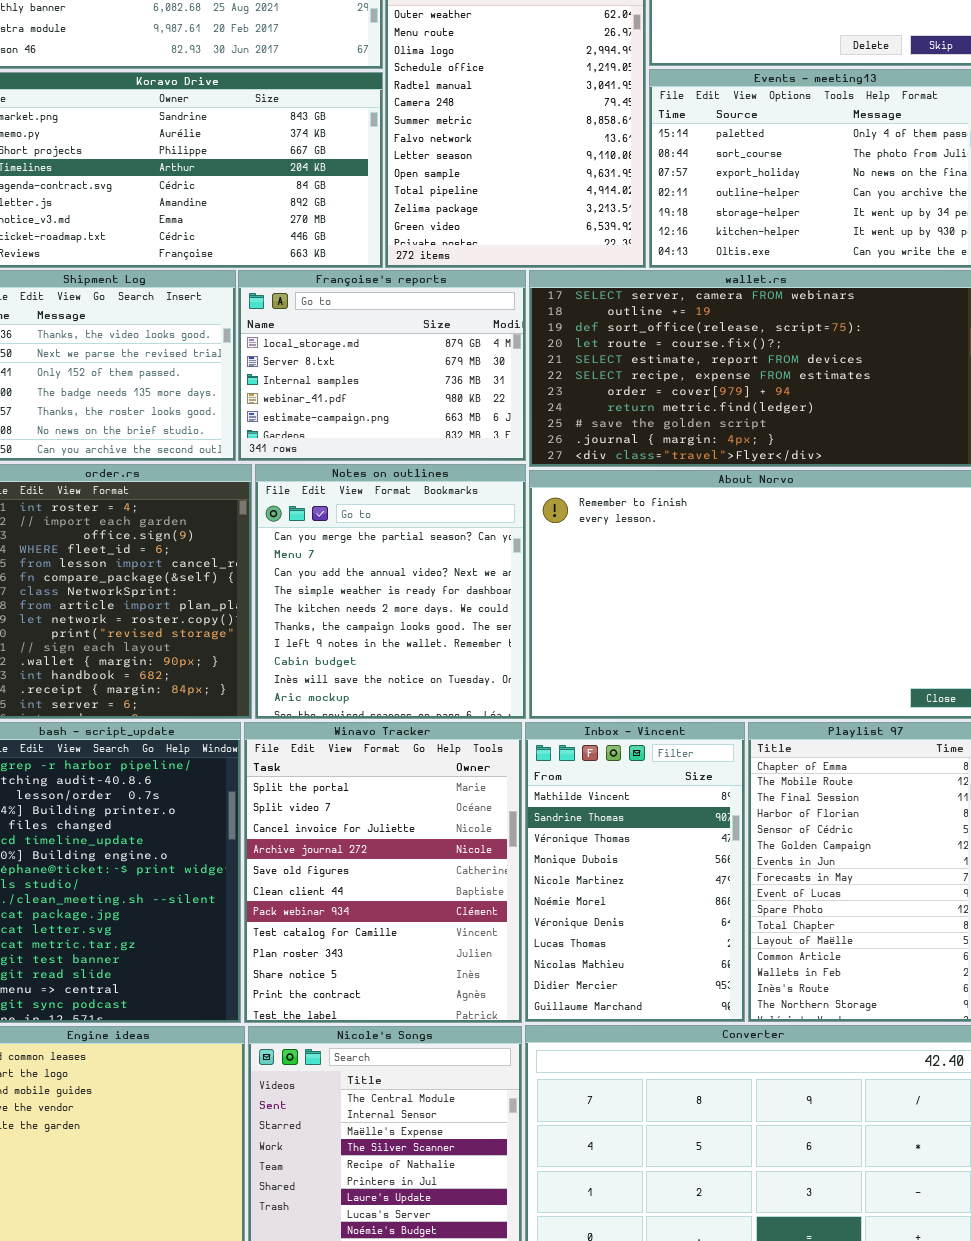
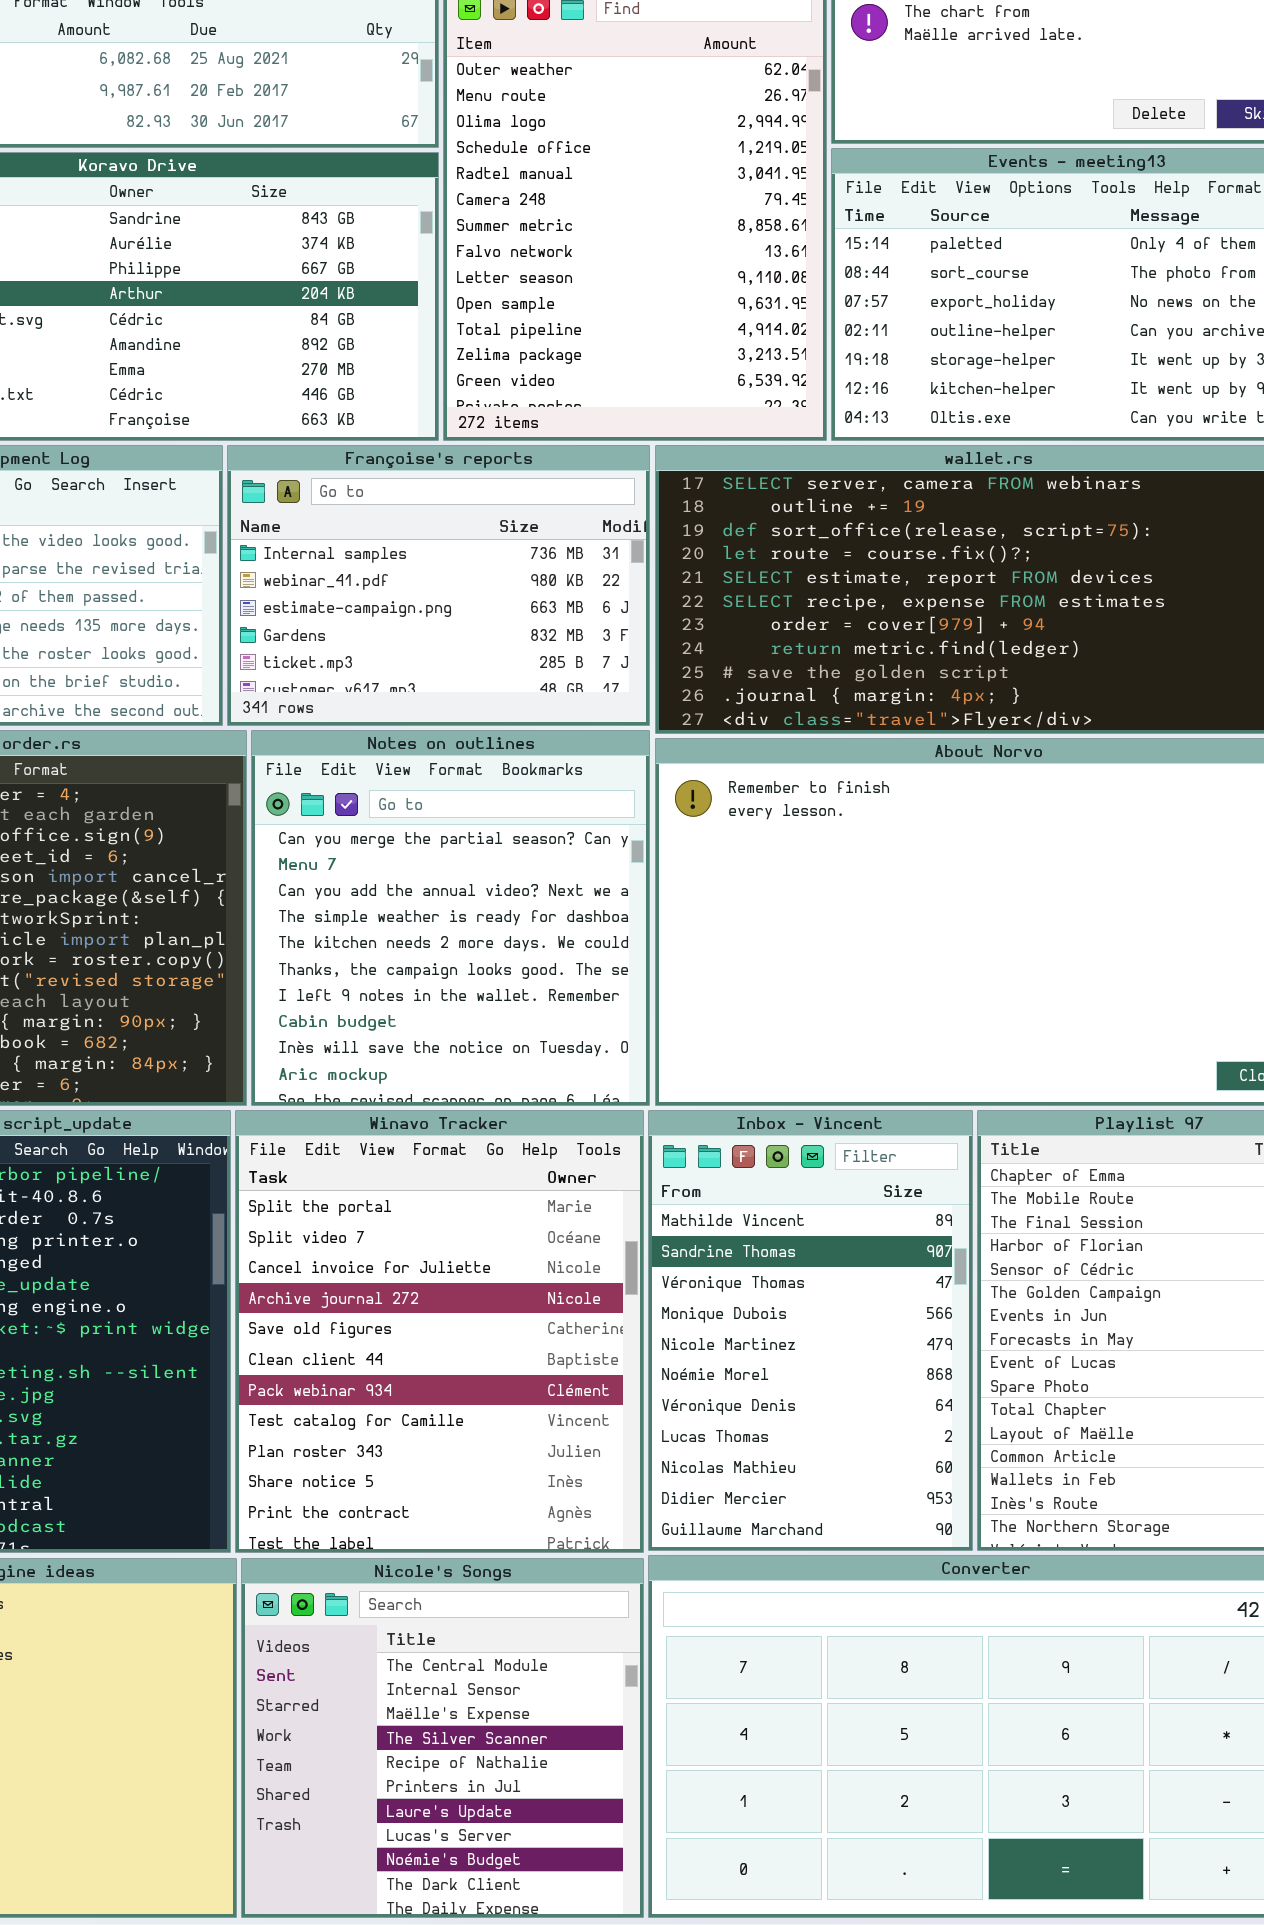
Françoise's reports: [238,270,526,461] -> [227,445,650,726], scrolled down 2 rows

